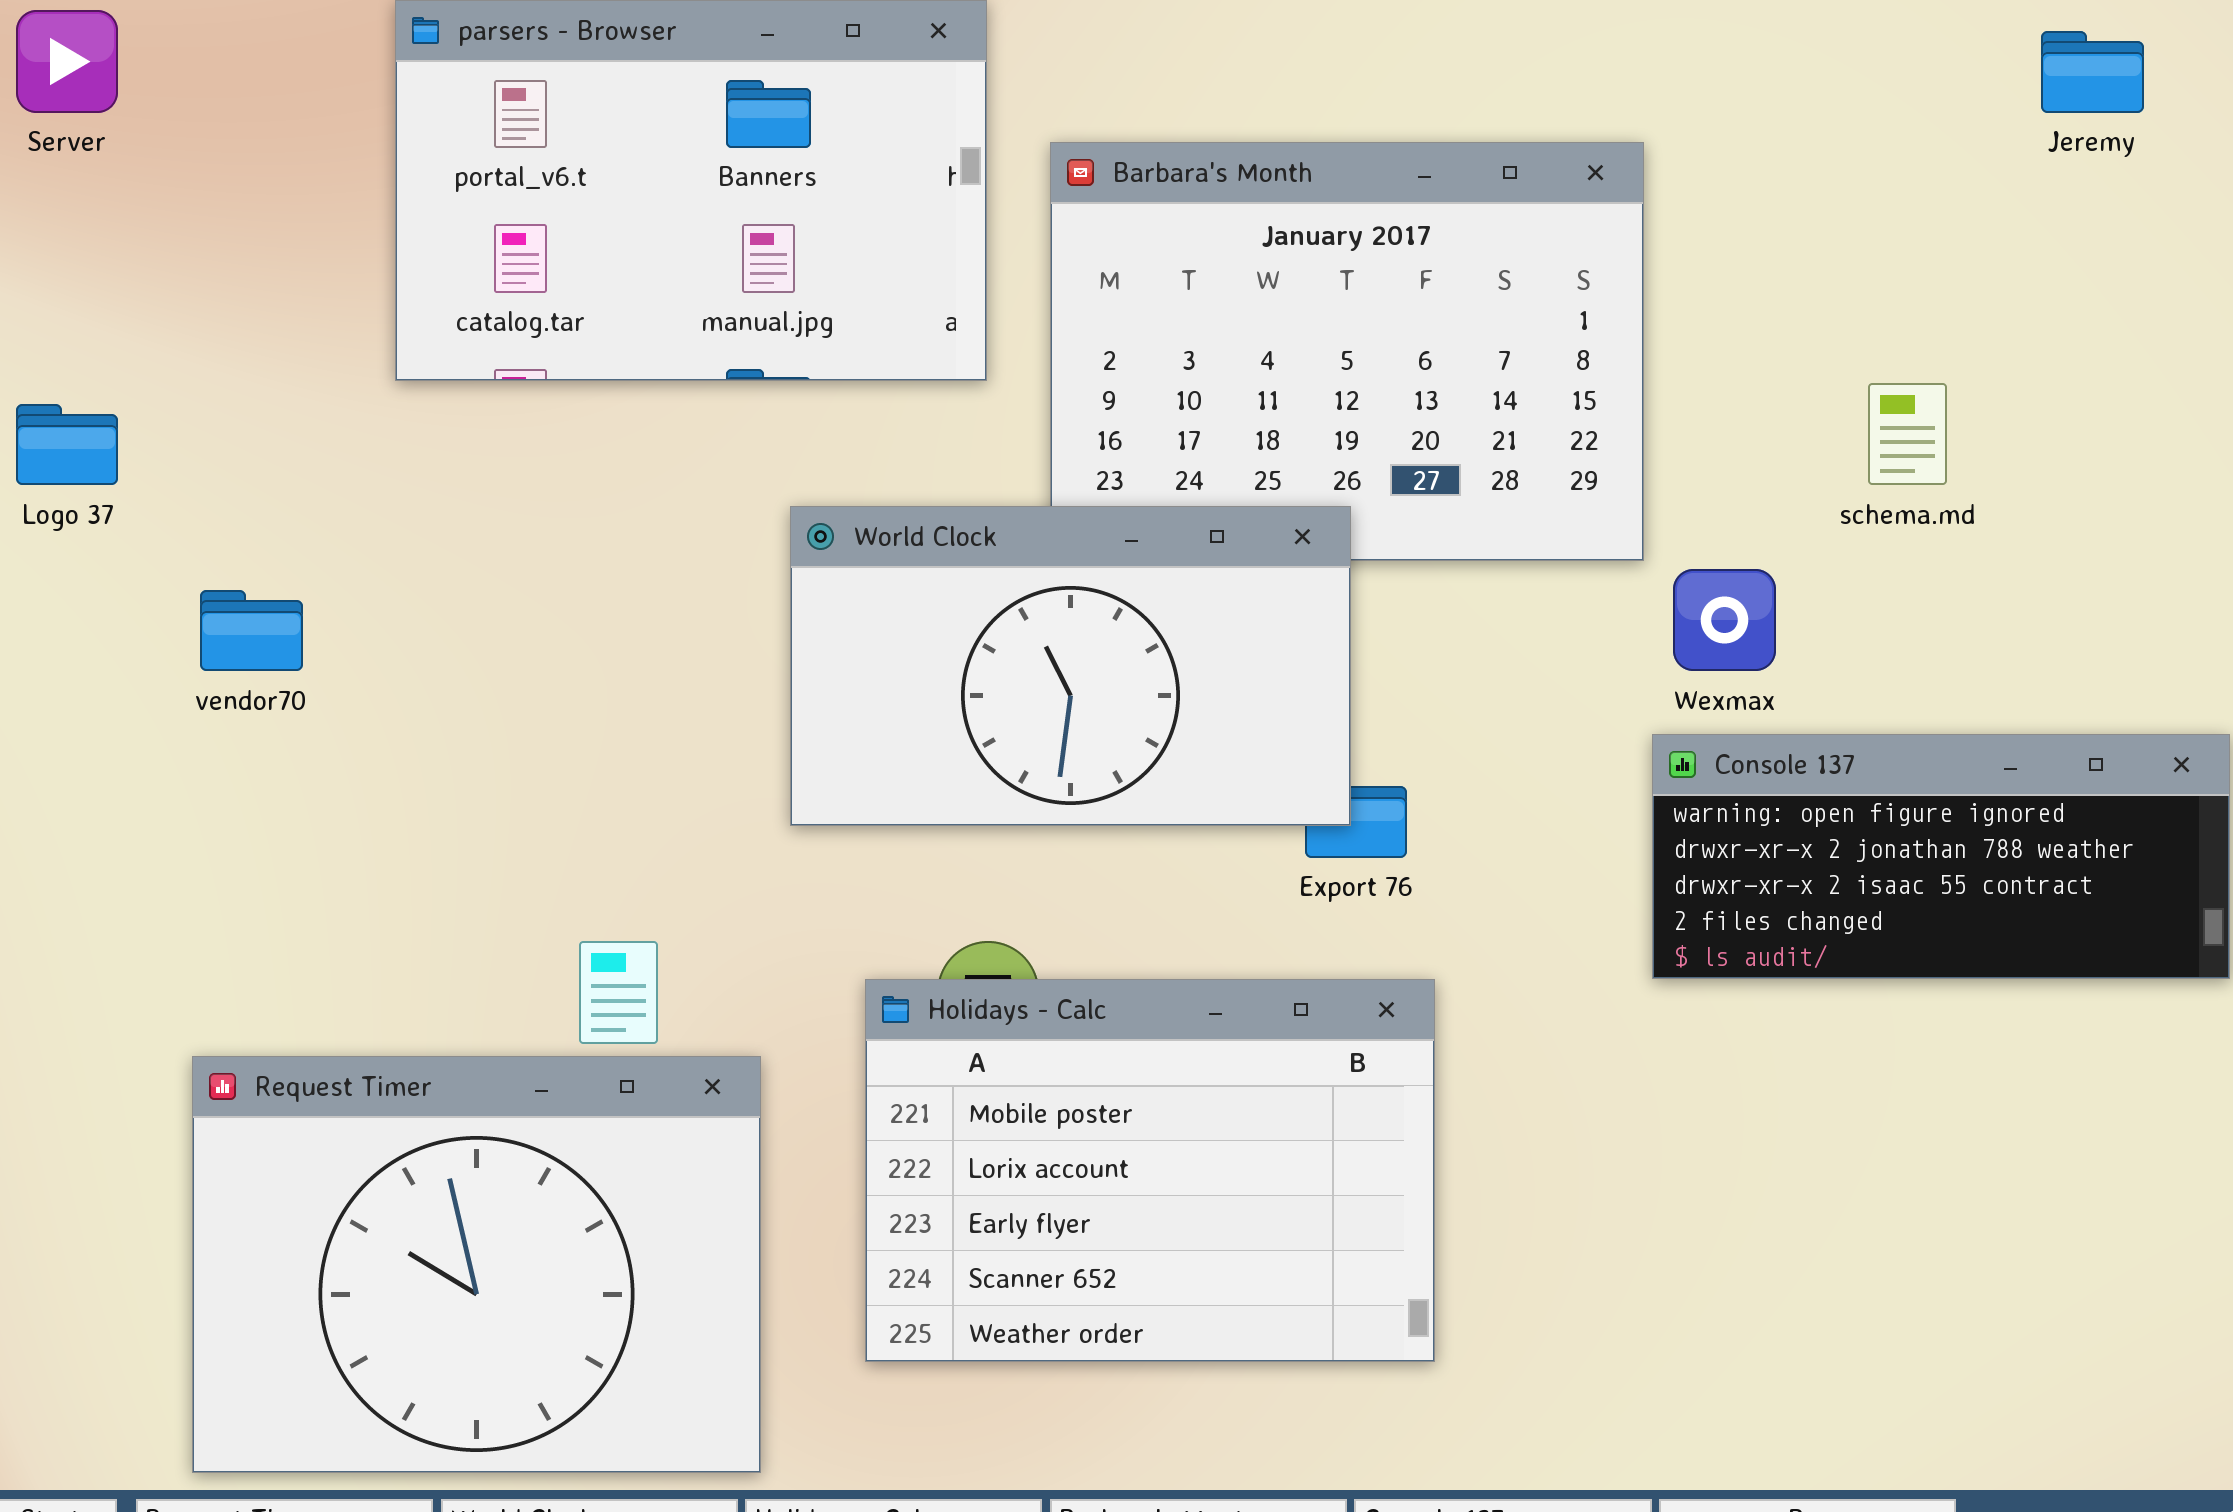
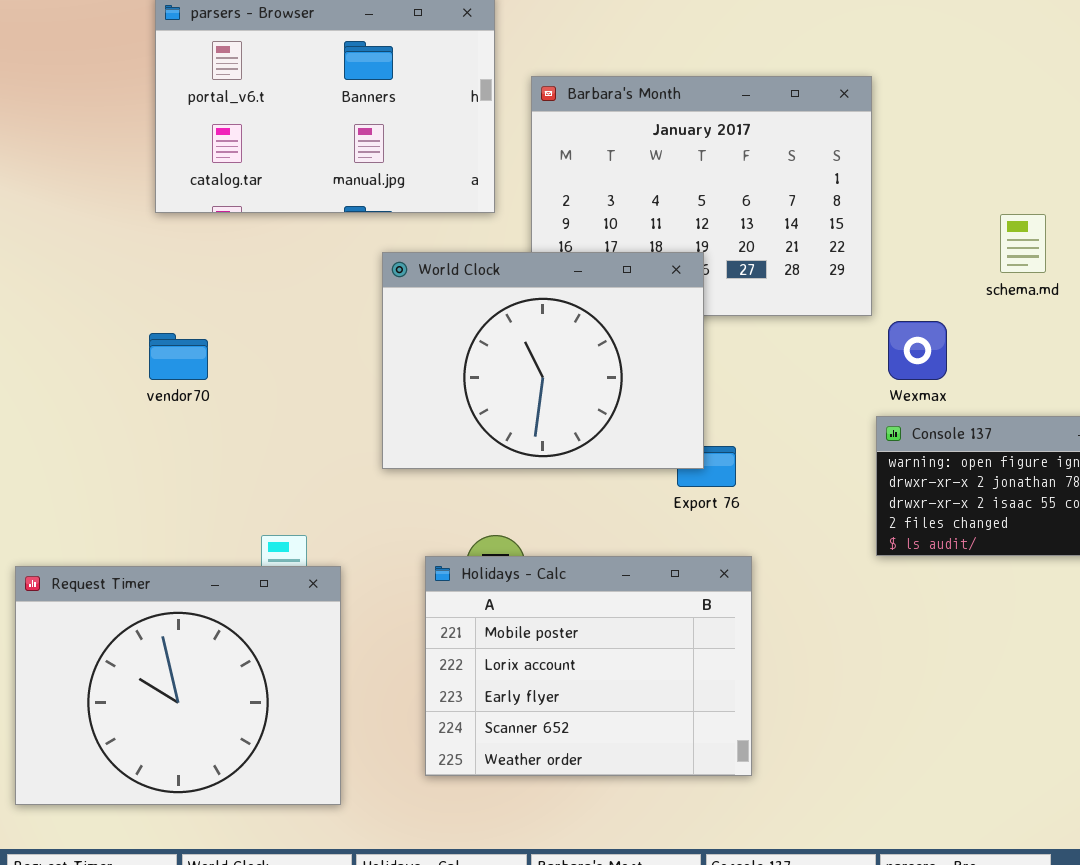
World Clock: [790,506,1351,826] -> [382,252,704,469], resized
vendor70: [200,590,303,671] -> [149,333,208,380], moved
Request Timer: [192,1056,761,1473] -> [15,566,341,805], moved

